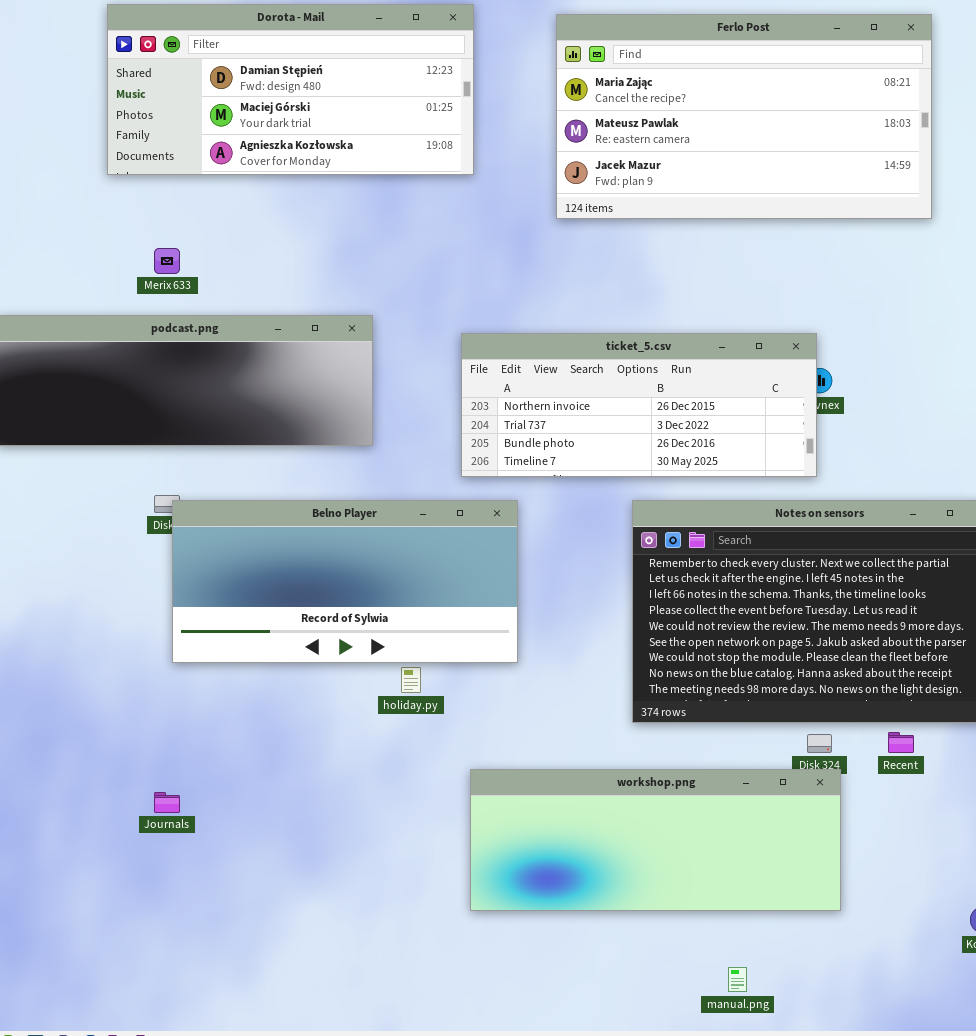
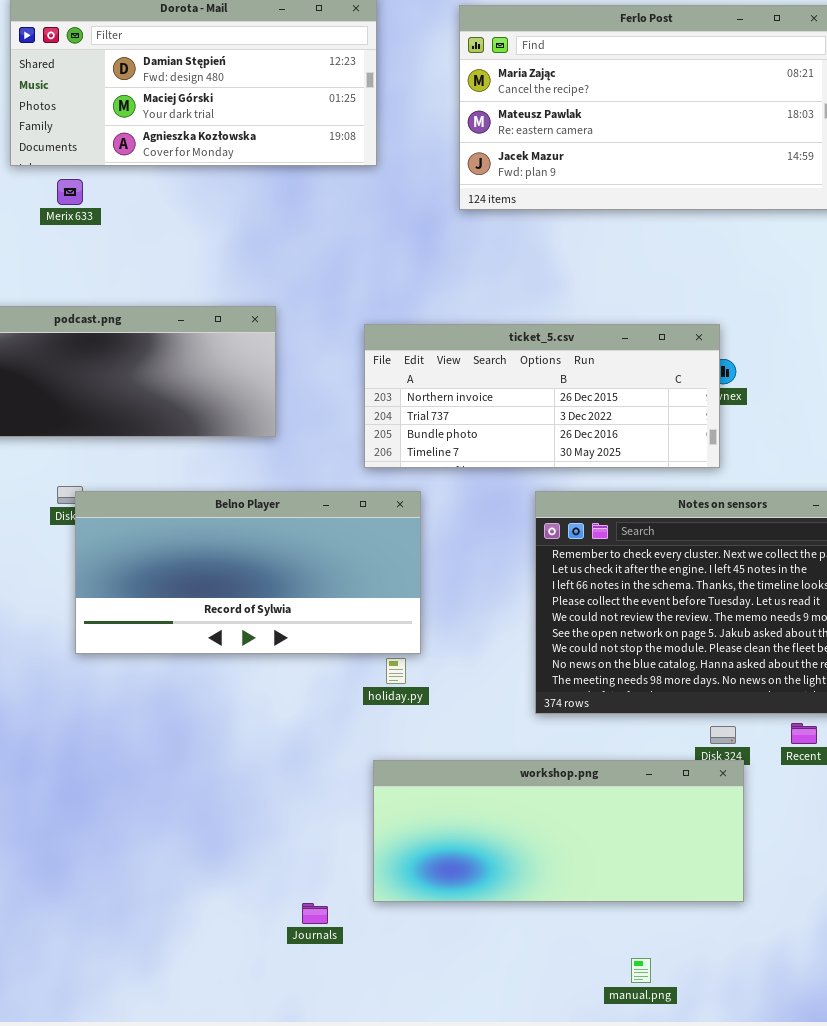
Merix 633: [154,248,180,274] -> [57,179,83,205], moved
holiday.py: [401,667,421,693] -> [386,658,406,684], moved
Journals: [154,792,180,813] -> [302,903,328,924], moved

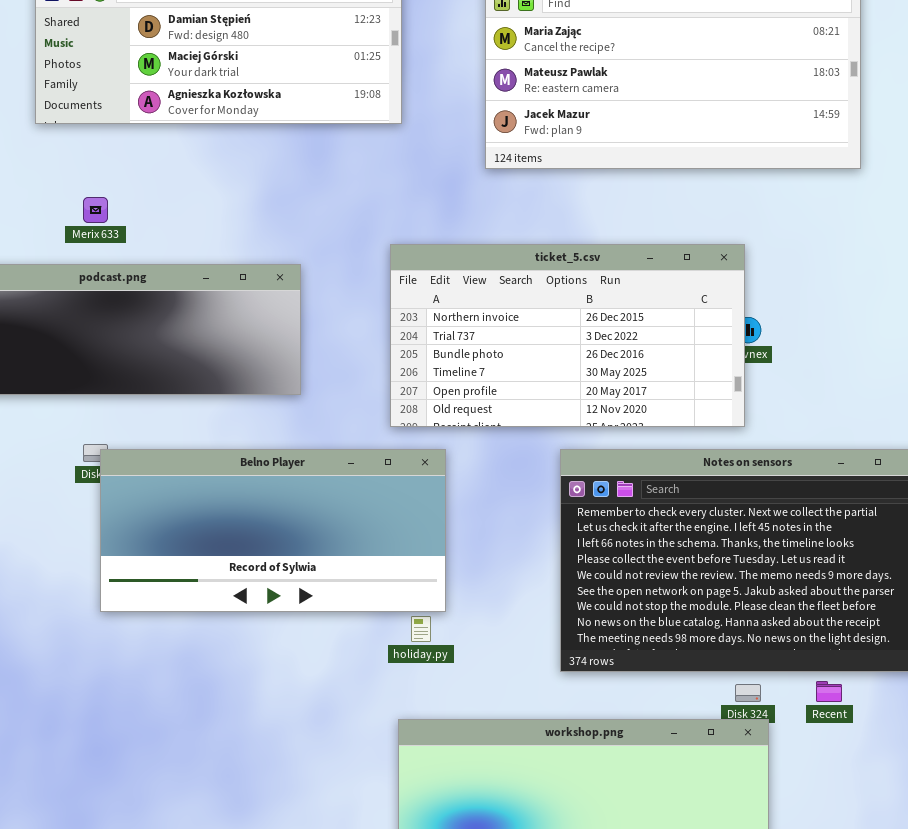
Merix 633: [57,179,83,205] -> [83,197,108,223], moved
ticket_5.csv: [364,324,720,468] -> [390,244,745,427], resized

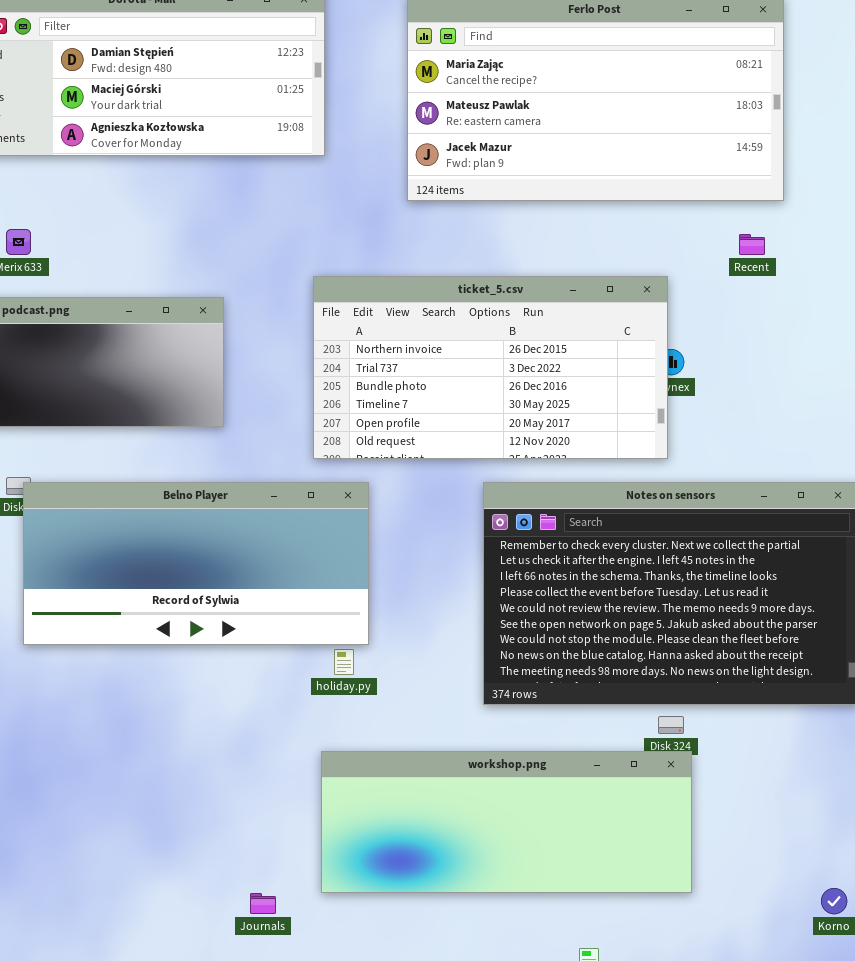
Recent: [816,681,842,702] -> [739,234,765,255], moved

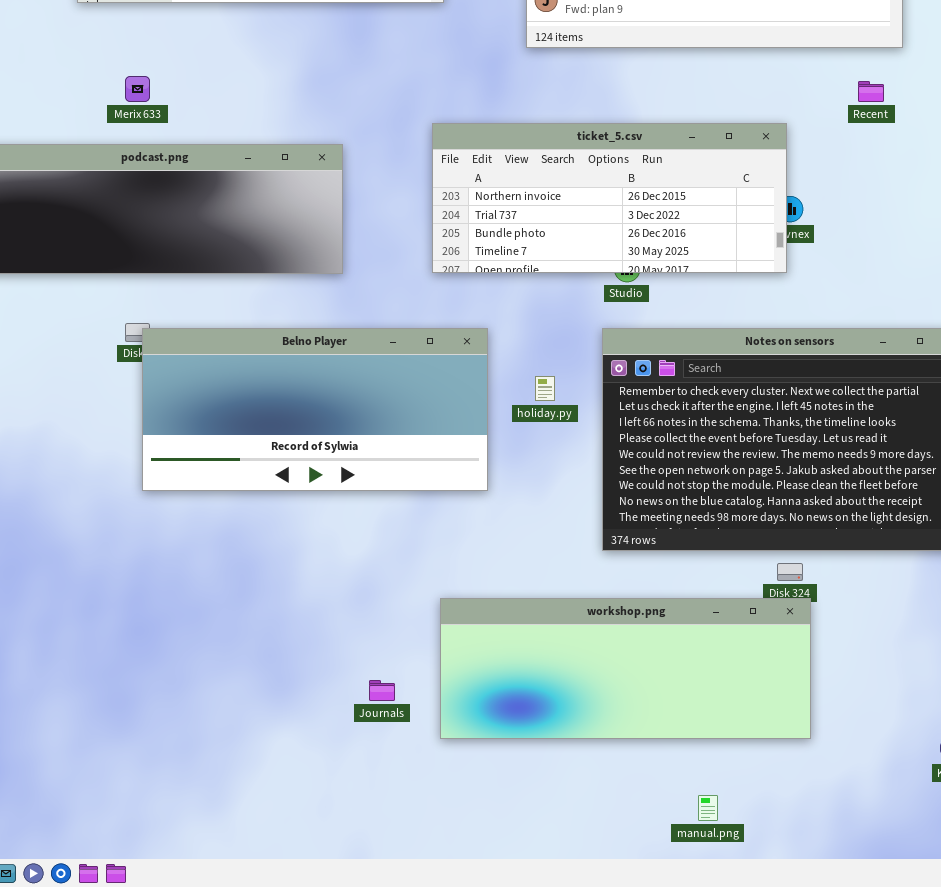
ticket_5.csv: [313,276,668,459] -> [432,123,787,273], resized
holiday.py: [334,649,354,675] -> [535,376,555,401], moved
Journals: [250,893,276,914] -> [369,680,395,701], moved

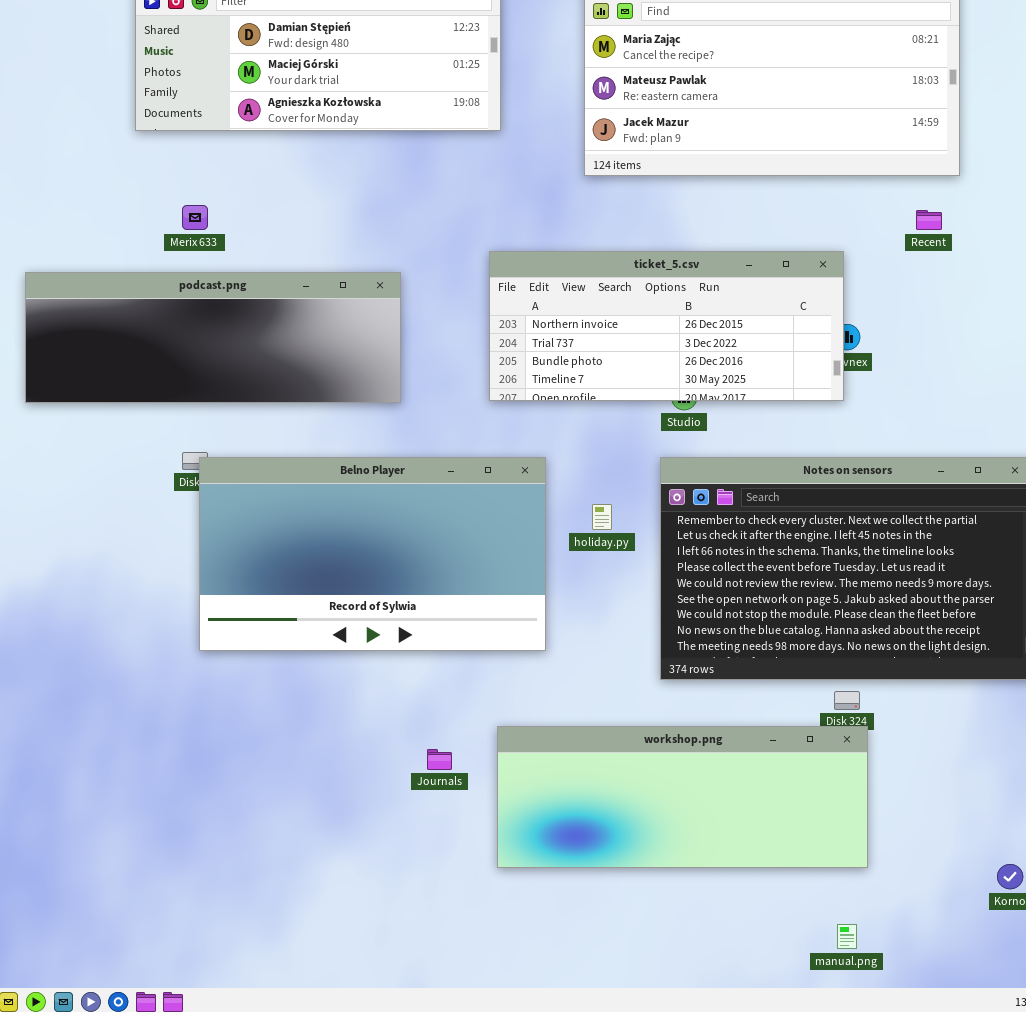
Belno Player: [142,328,488,491] -> [199,457,546,651], resized
Journals: [369,680,395,701] -> [427,749,452,770], moved
manual.png: [698,795,718,821] -> [837,924,857,949], moved

